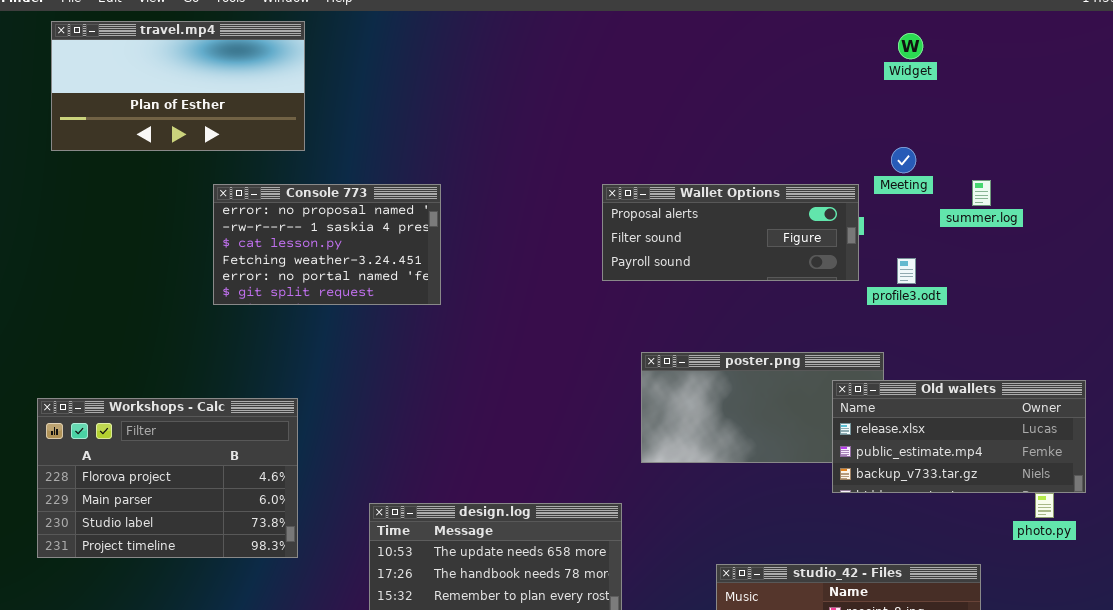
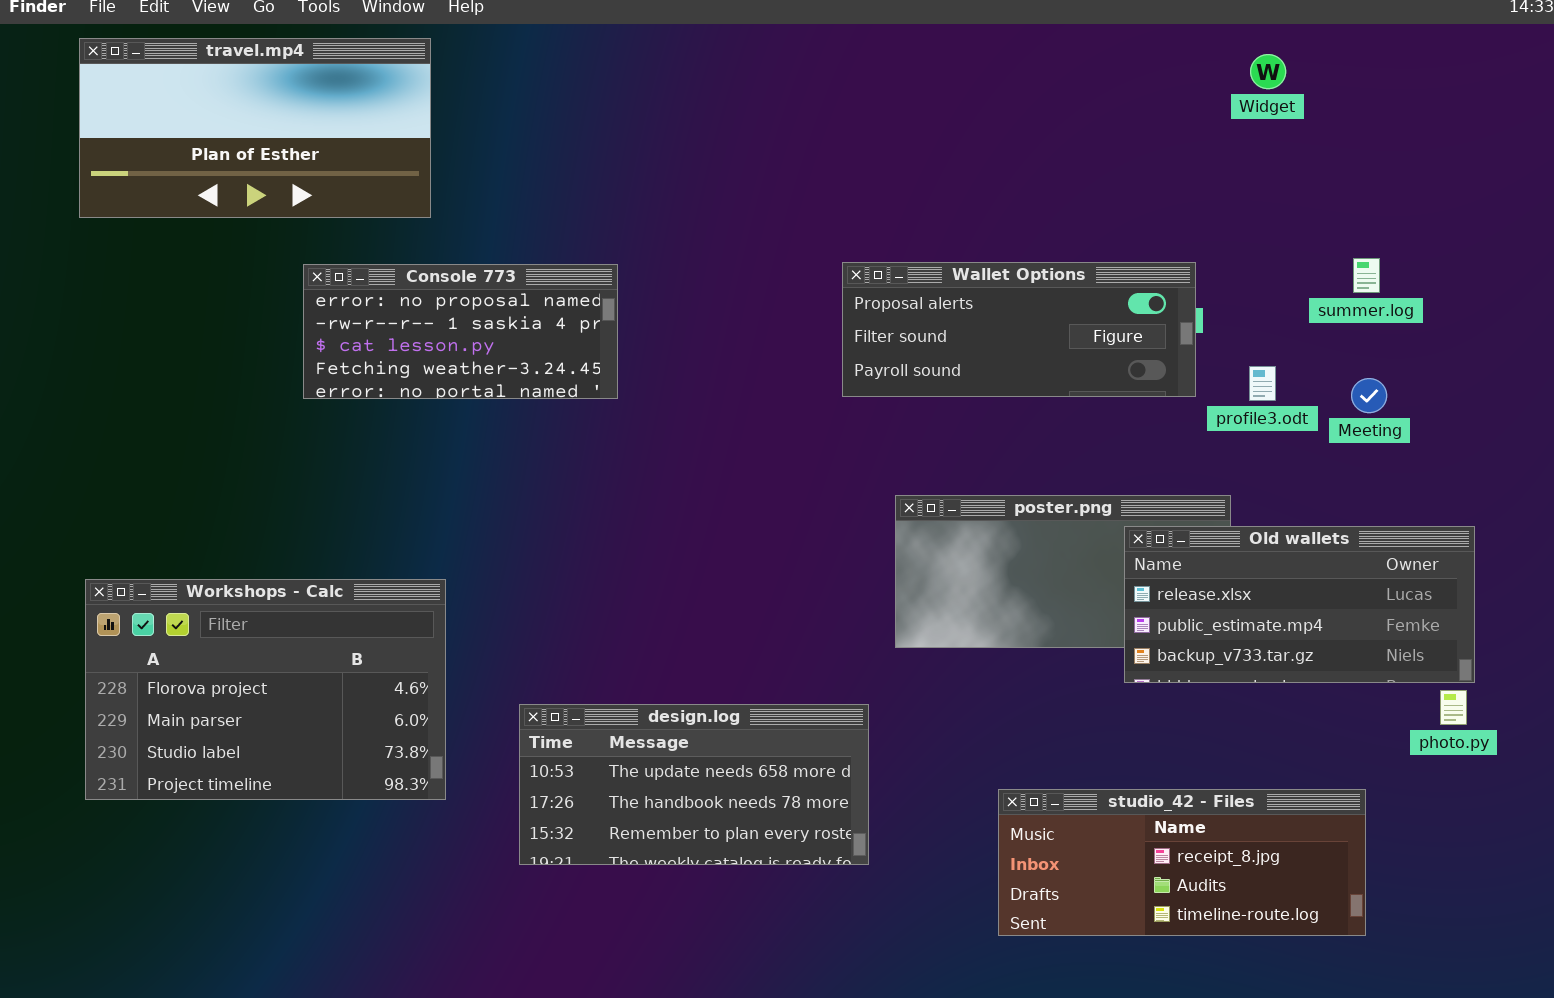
Meeting: [891,147,916,173] -> [1351,378,1387,413], moved
Console 773: [213,184,441,305] -> [303,264,618,399], resized
Old wallets: [832,380,1086,493] -> [1124,526,1475,683], moved
Workshops - Calc: [37,398,298,558] -> [85,579,446,800], moved

